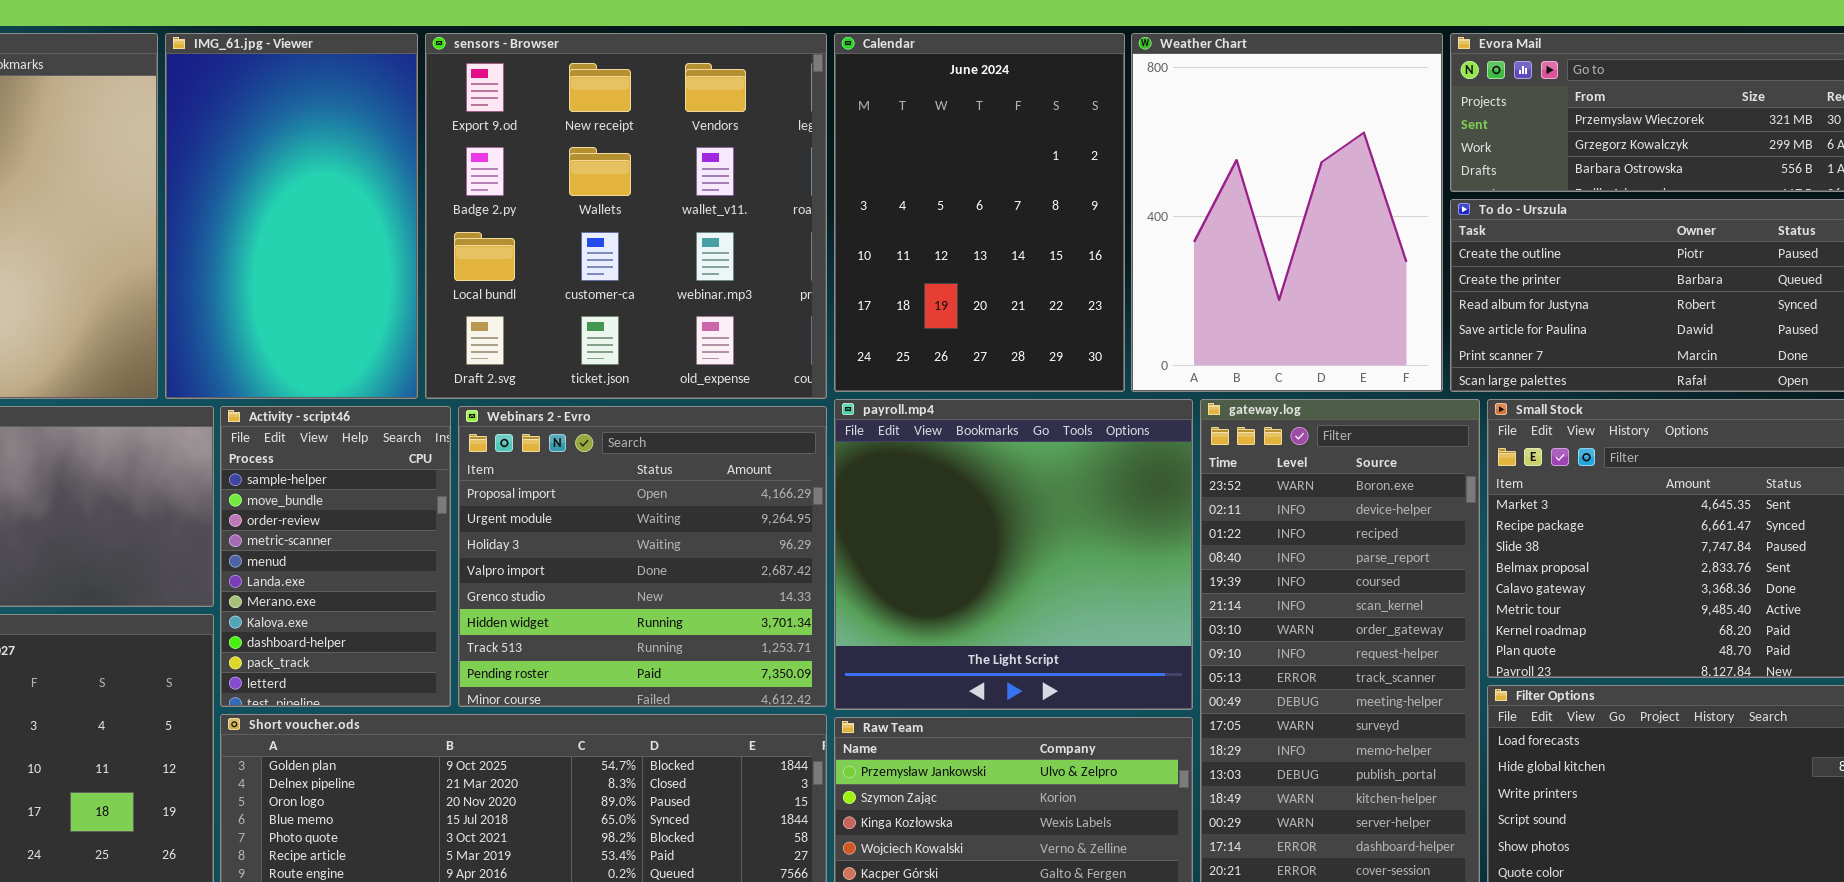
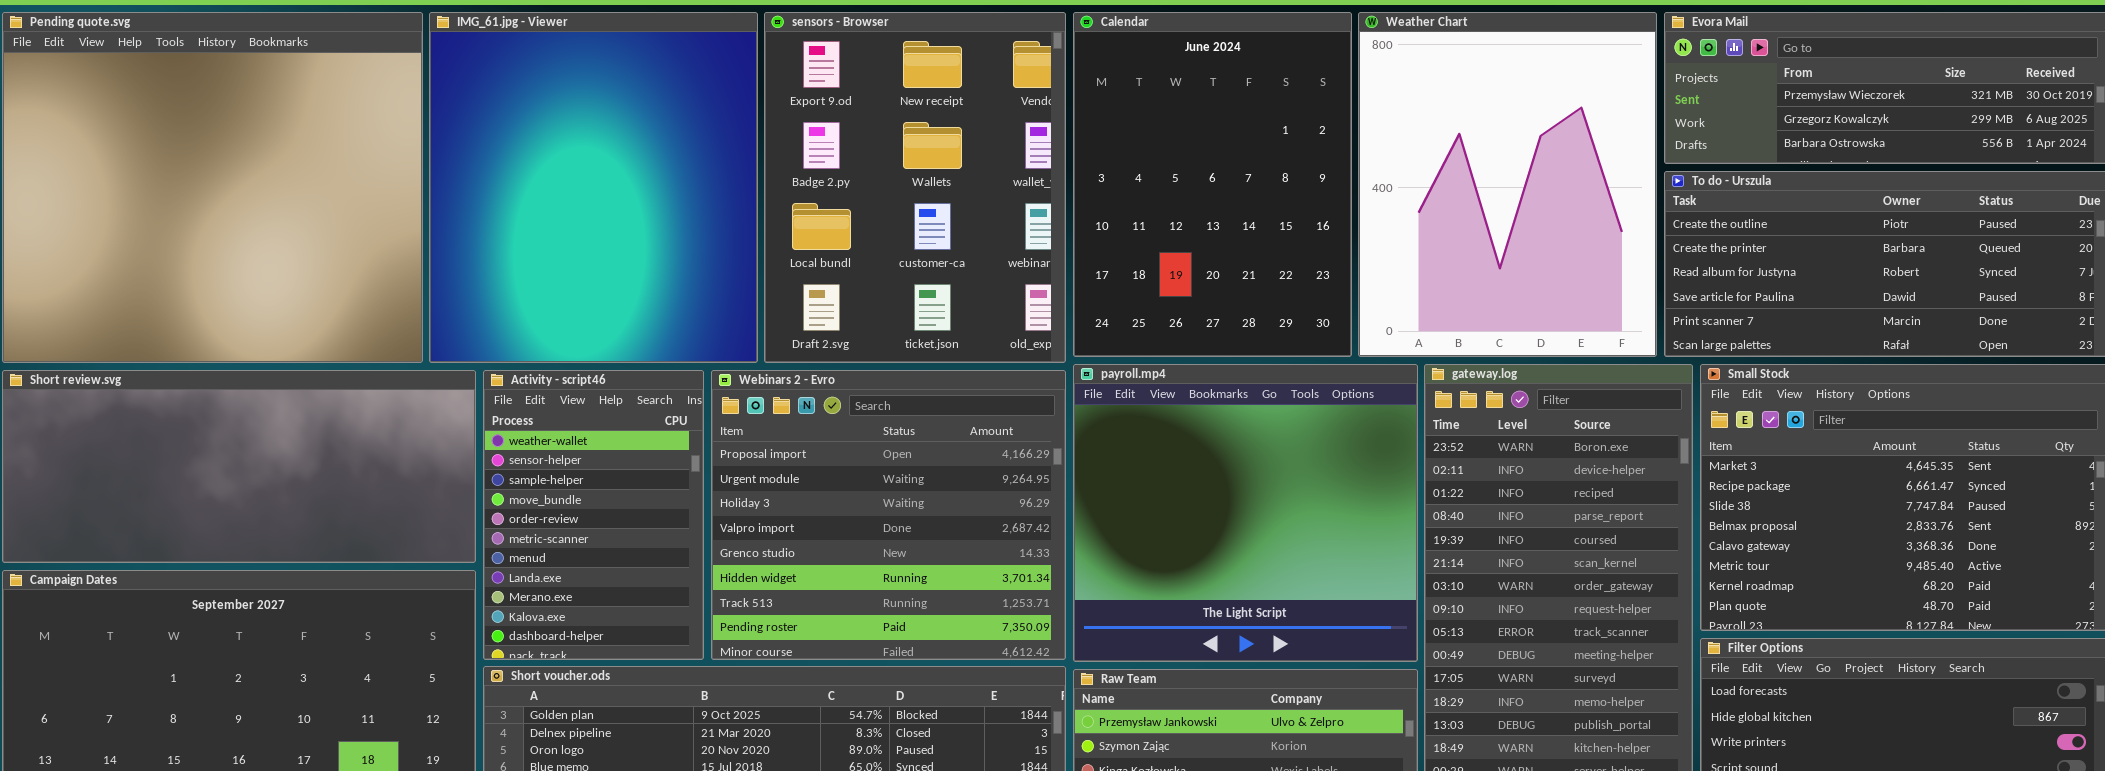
IMG_61.jpg - Viewer: [165,33,418,399] -> [429,12,758,363], resized
sensors - Browser: [425,33,827,399] -> [764,12,1066,363], resized
Activity - script46: [220,406,451,707] -> [483,370,704,660], scrolled up 2 rows

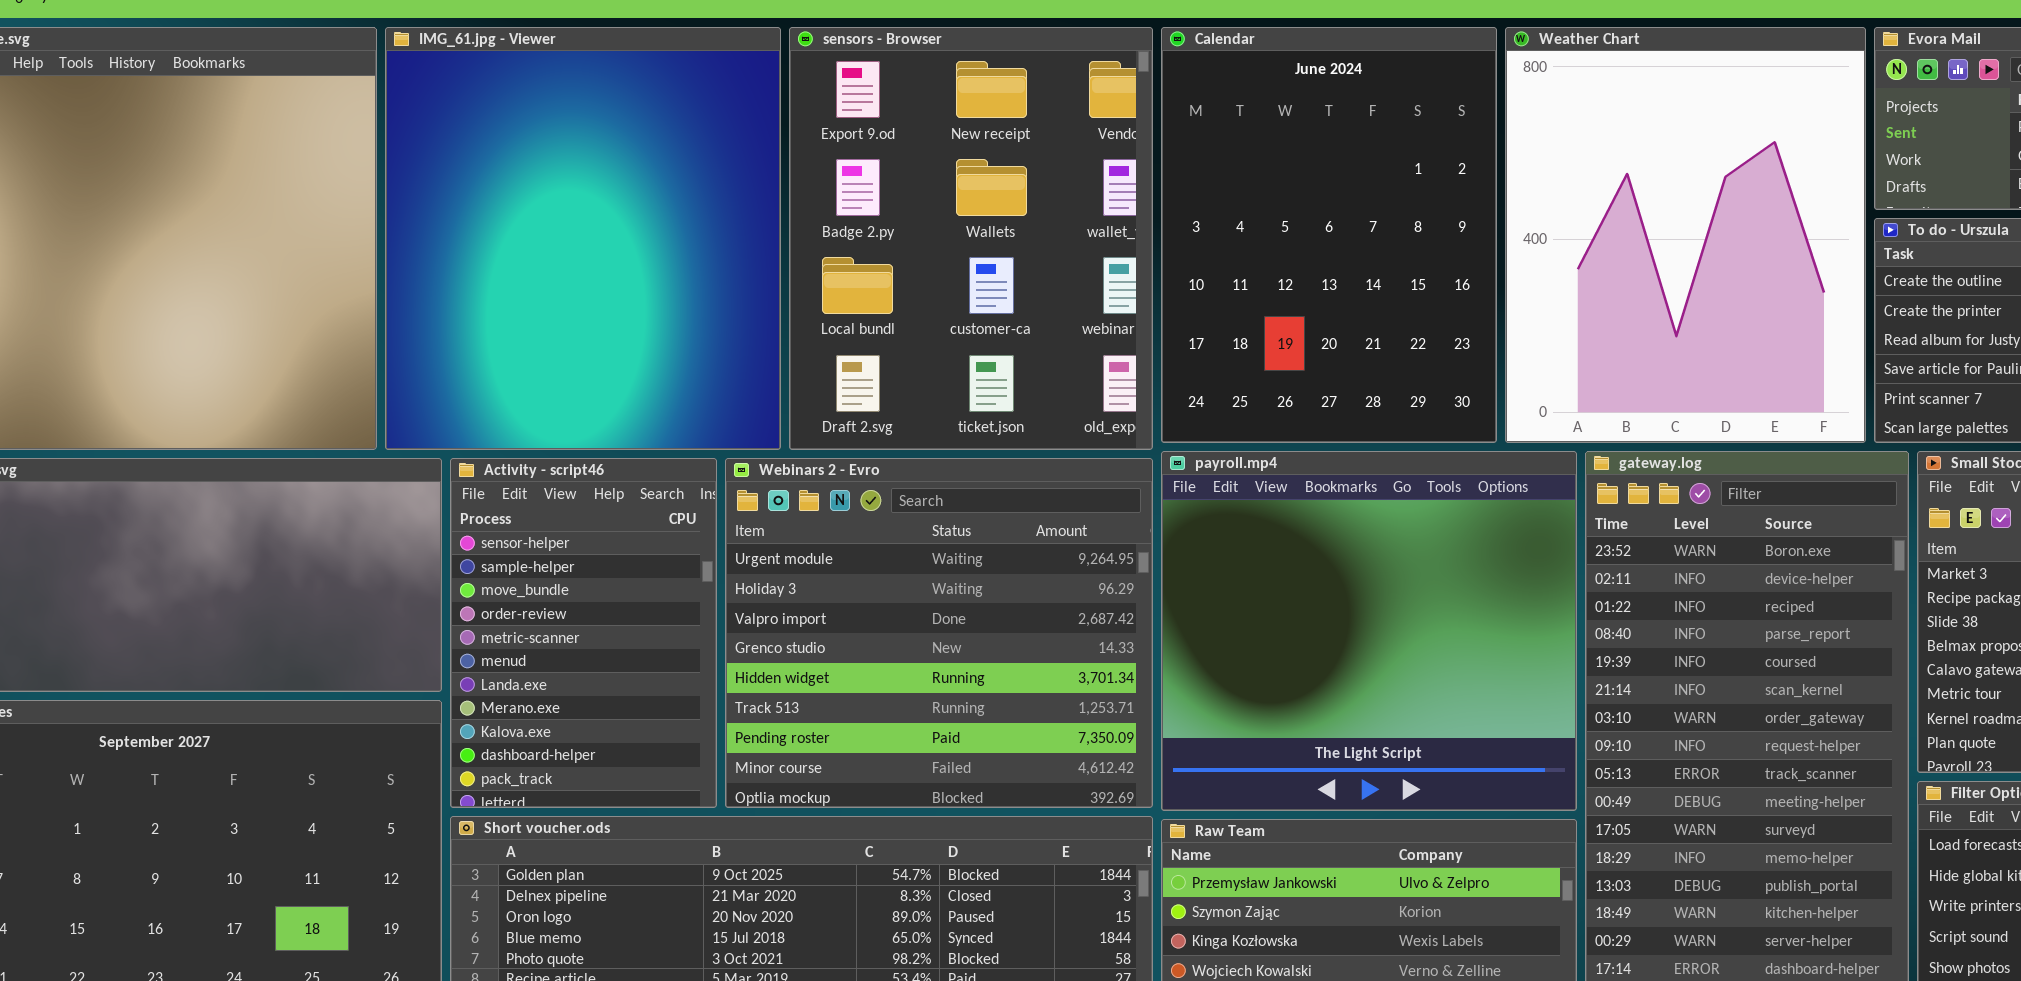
Activity - script46: [483,370,704,660] -> [450,458,717,808], scrolled down 1 row
Webinars 2 - Evro: [711,370,1066,660] -> [725,458,1153,808], scrolled down 1 row

